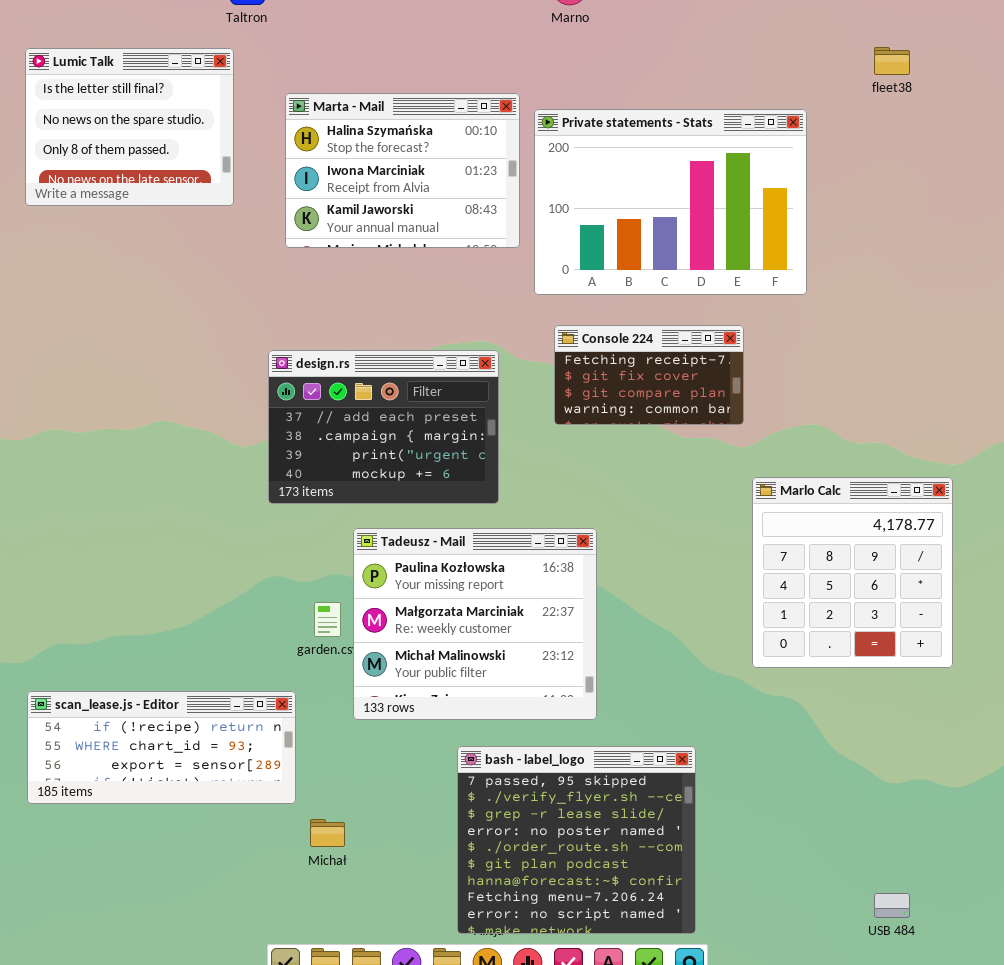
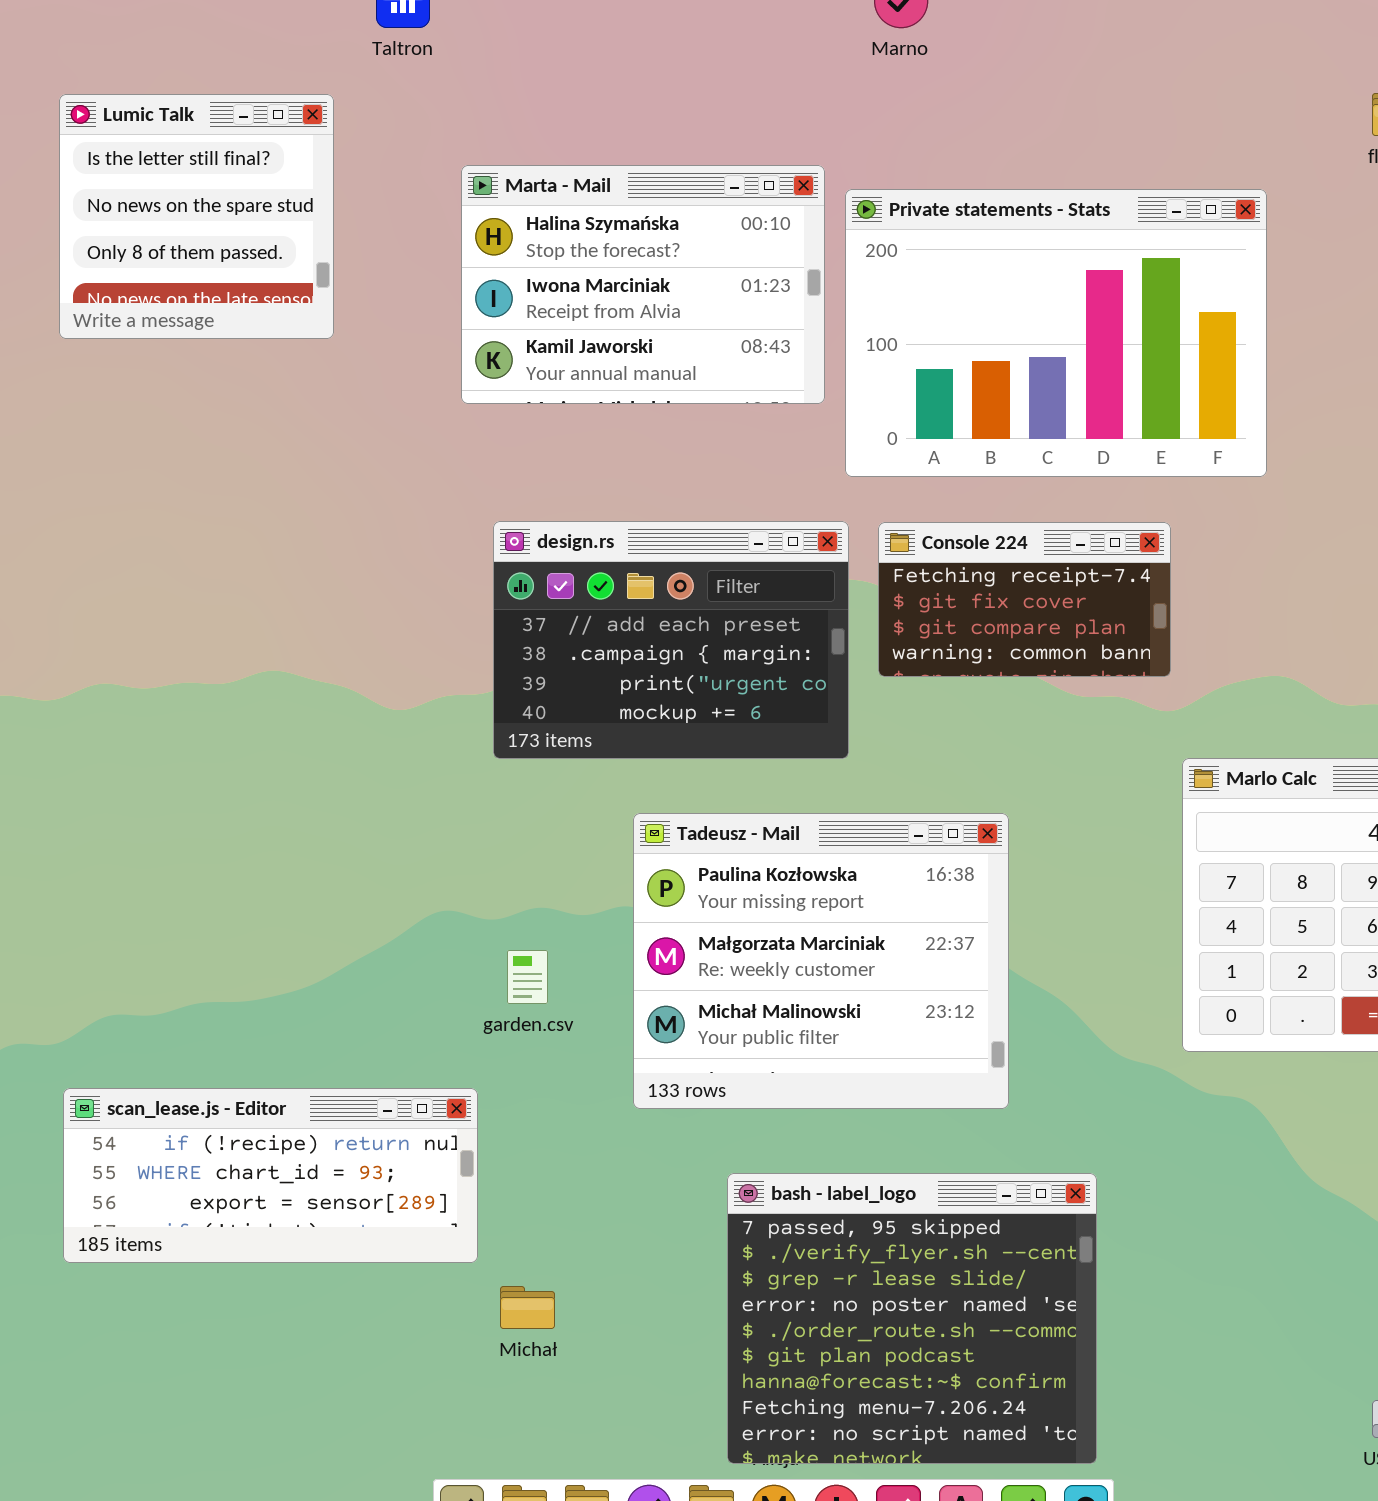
Lumic Talk: [25,48,234,206] -> [59,94,334,339], resized
design.rs: [268,350,499,504] -> [493,521,849,759], moved
Tadeusz - Mail: [353,528,597,720] -> [633,813,1009,1109], moved

